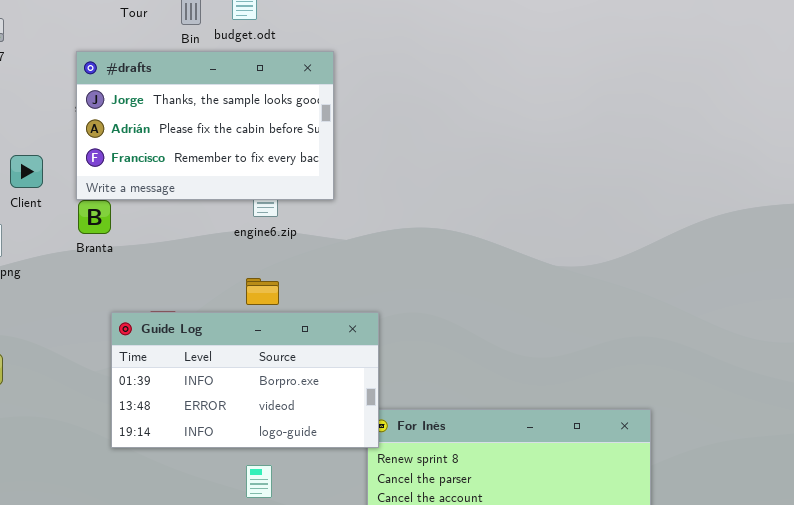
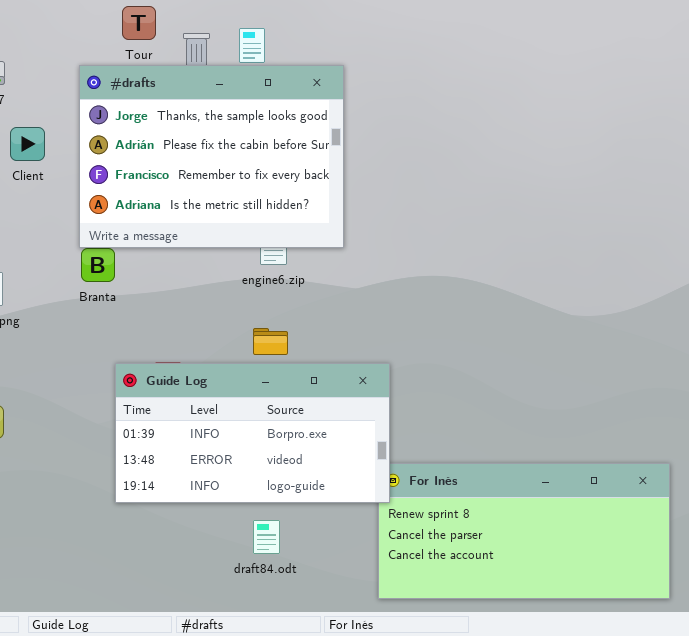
#drafts: [76,51,334,200] -> [79,65,344,248], resized
Client: [10,155,43,188] -> [10,127,45,161], moved

